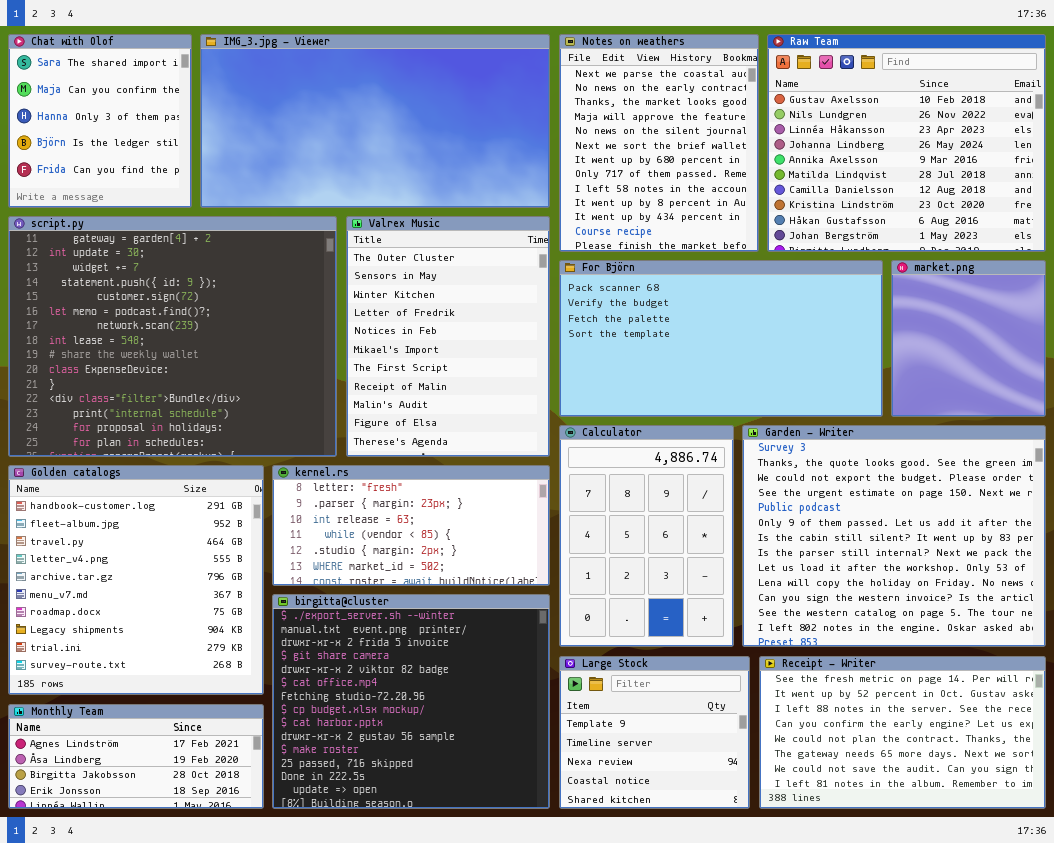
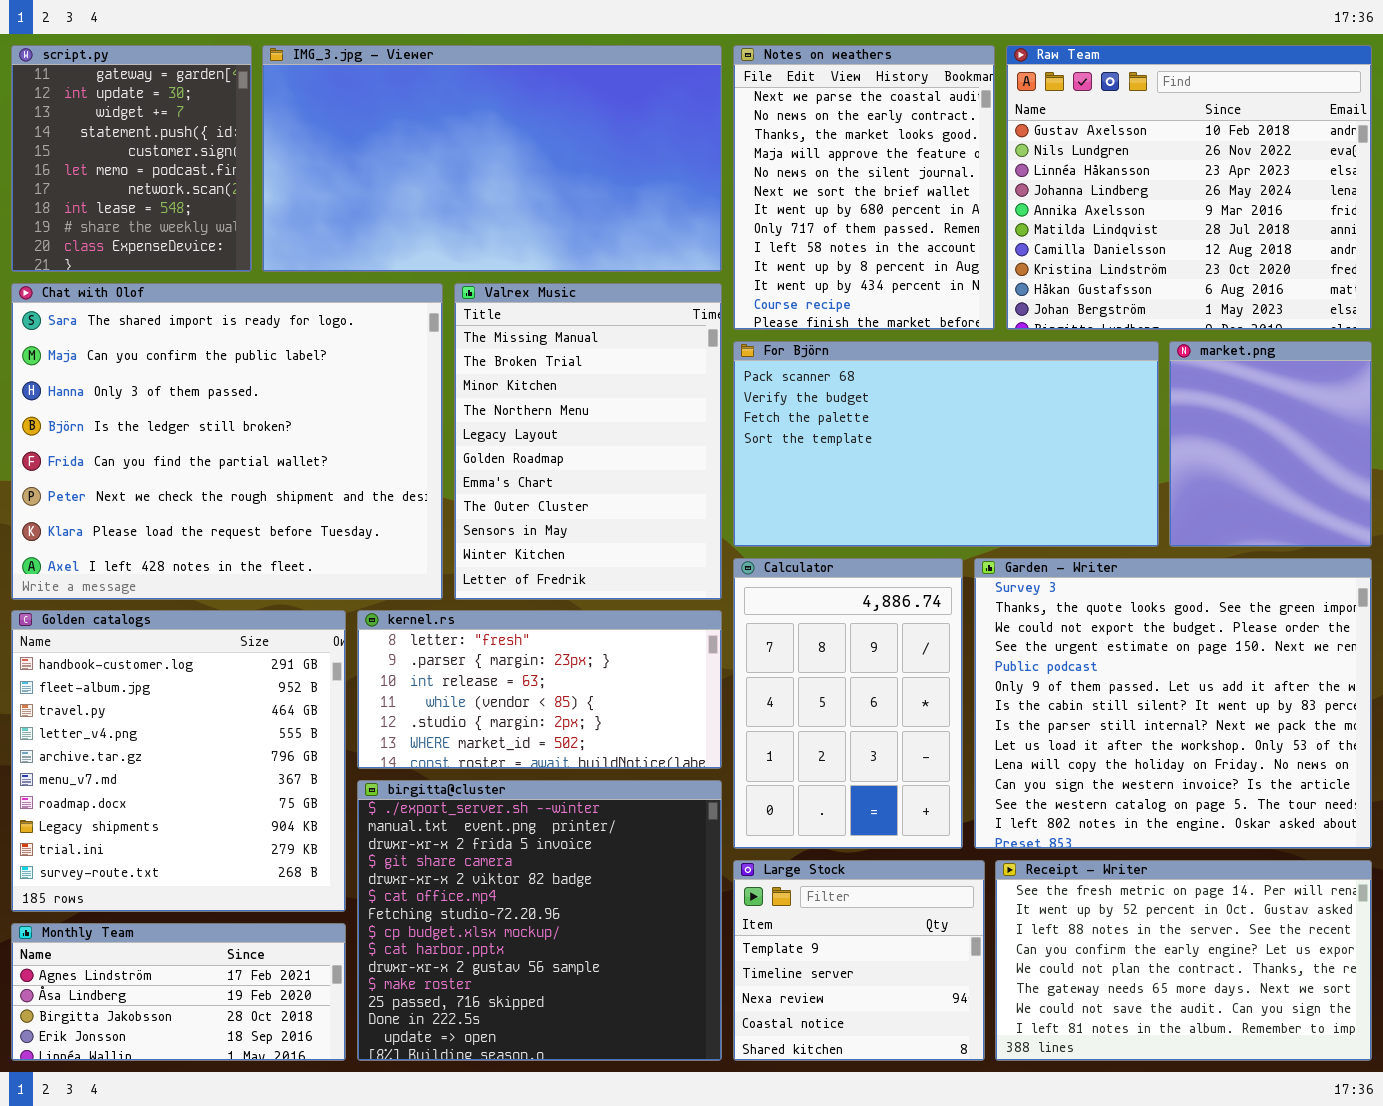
Chat with Olof: [8,34,192,208] -> [11,283,443,600], moved, resized
script.py: [8,216,337,457] -> [11,45,252,272], moved, resized
Valrex Music: [346,216,550,457] -> [454,283,722,600], scrolled up 7 rows

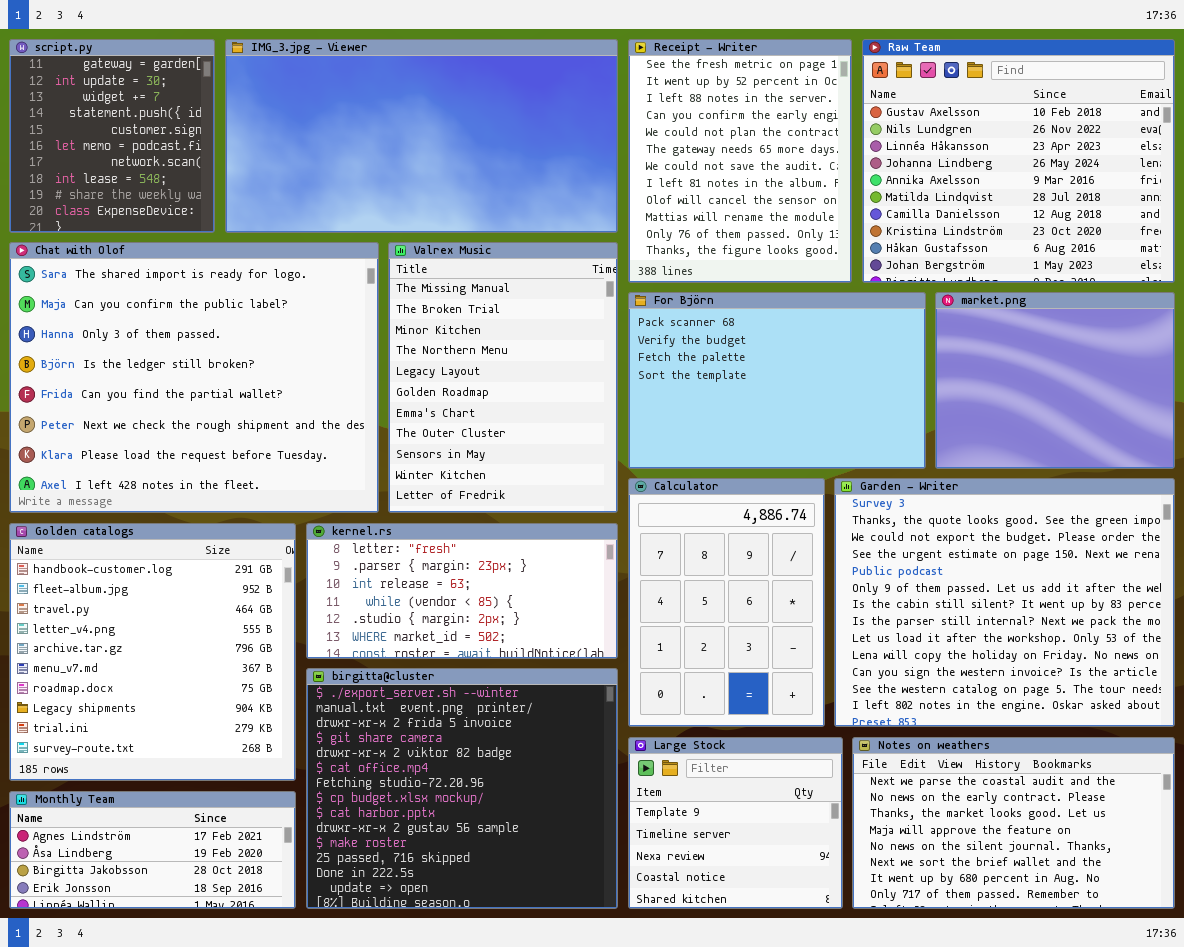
Notes on weathers: [733,45,995,330] -> [852,737,1175,909], moved, resized
For Björn: [733,341,1159,547] -> [628,292,926,469], resized
market.png: [1169,341,1372,547] -> [935,292,1175,469], resized
Receipt - Writer: [995,860,1372,1061] -> [628,39,852,283], moved, resized

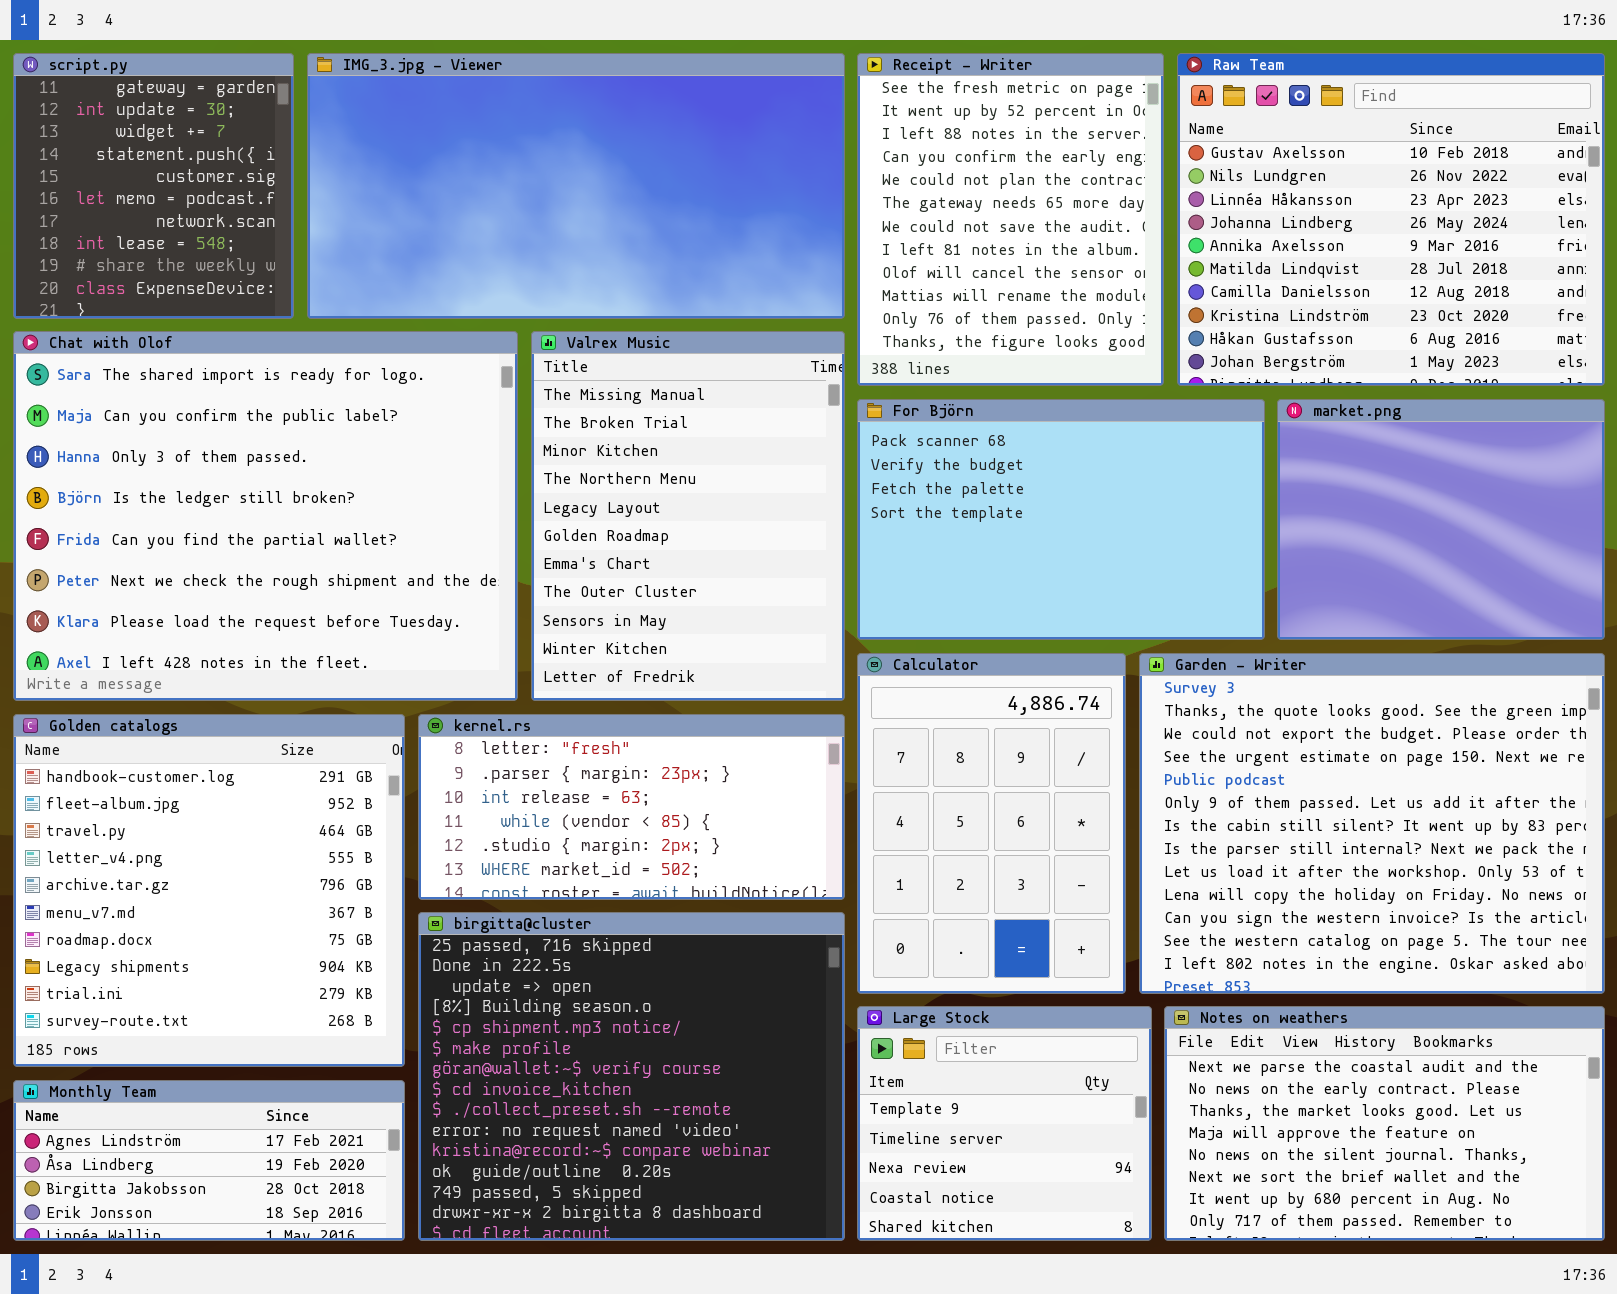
birgitta@cluster: [306,668,618,909] -> [418,912,845,1241], scrolled down 11 rows

